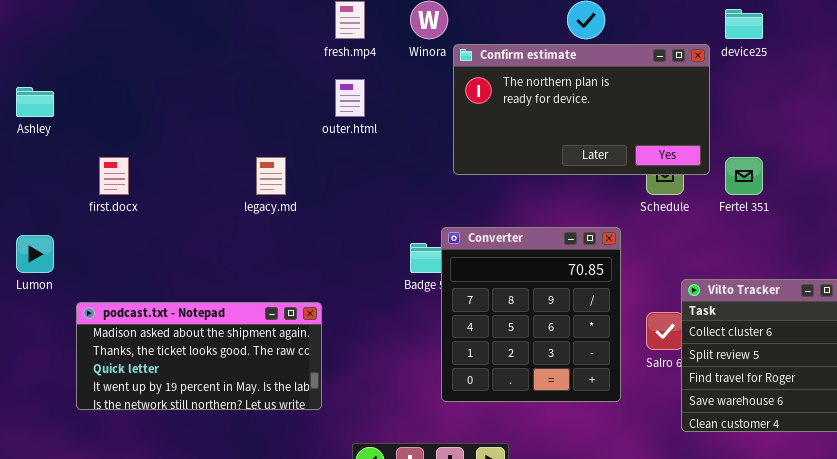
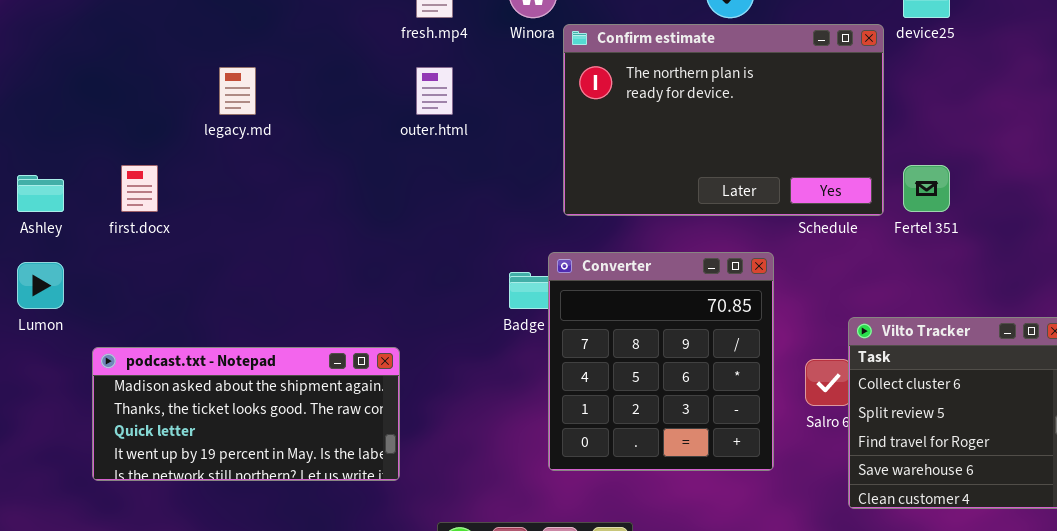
Confirm estimate: [453,44,710,175] -> [563,24,884,216], resized
Ashley: [16,87,54,117] -> [17,175,64,212], moved
legacy.md: [256,157,286,195] -> [219,67,256,115], moved

